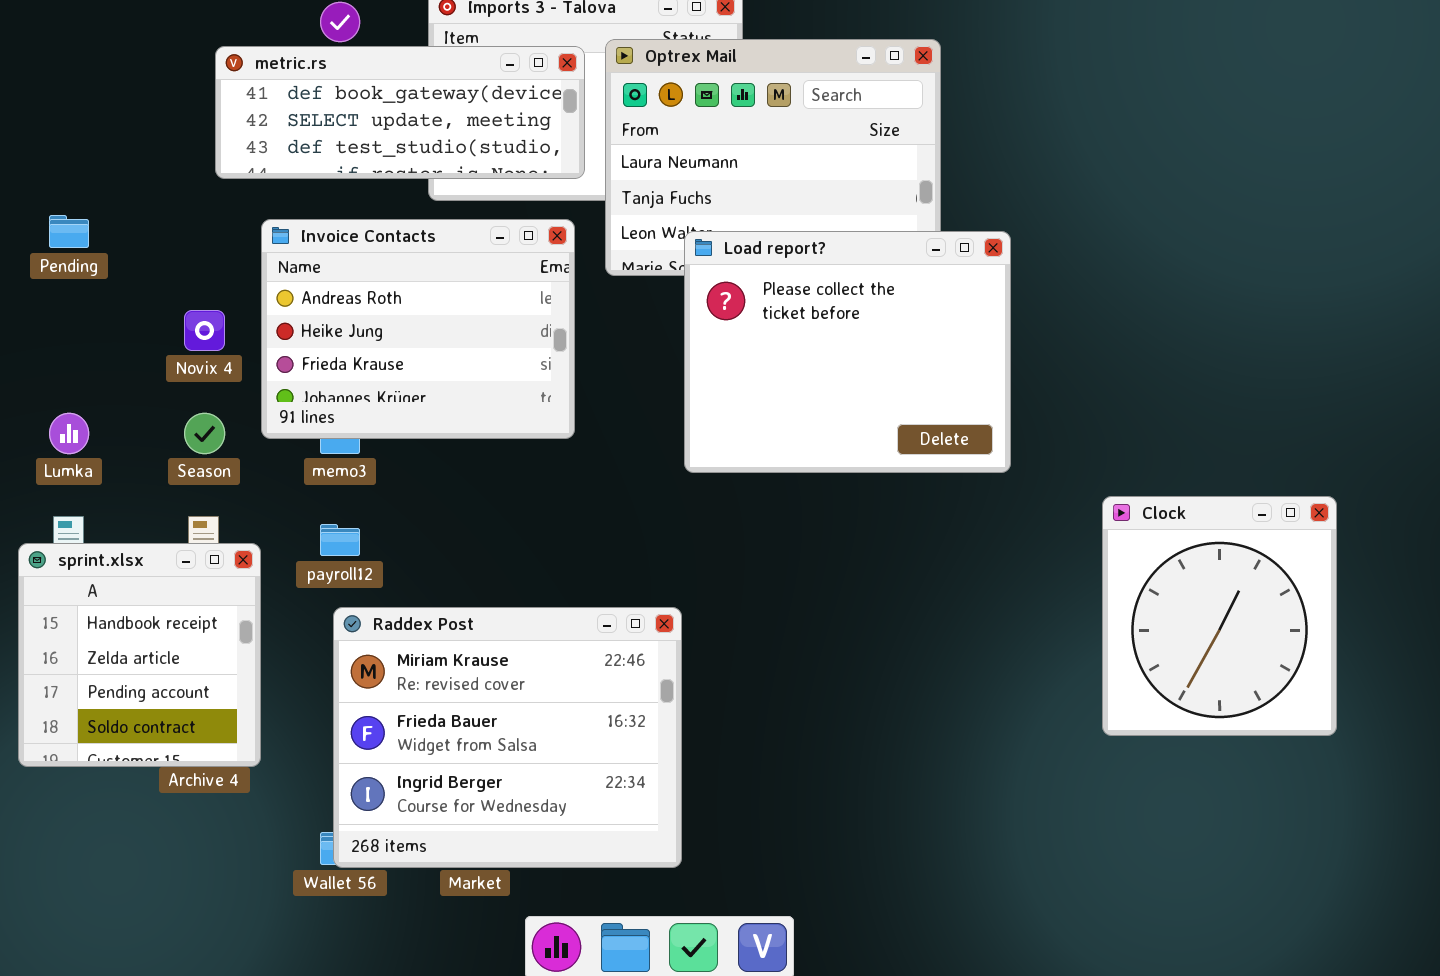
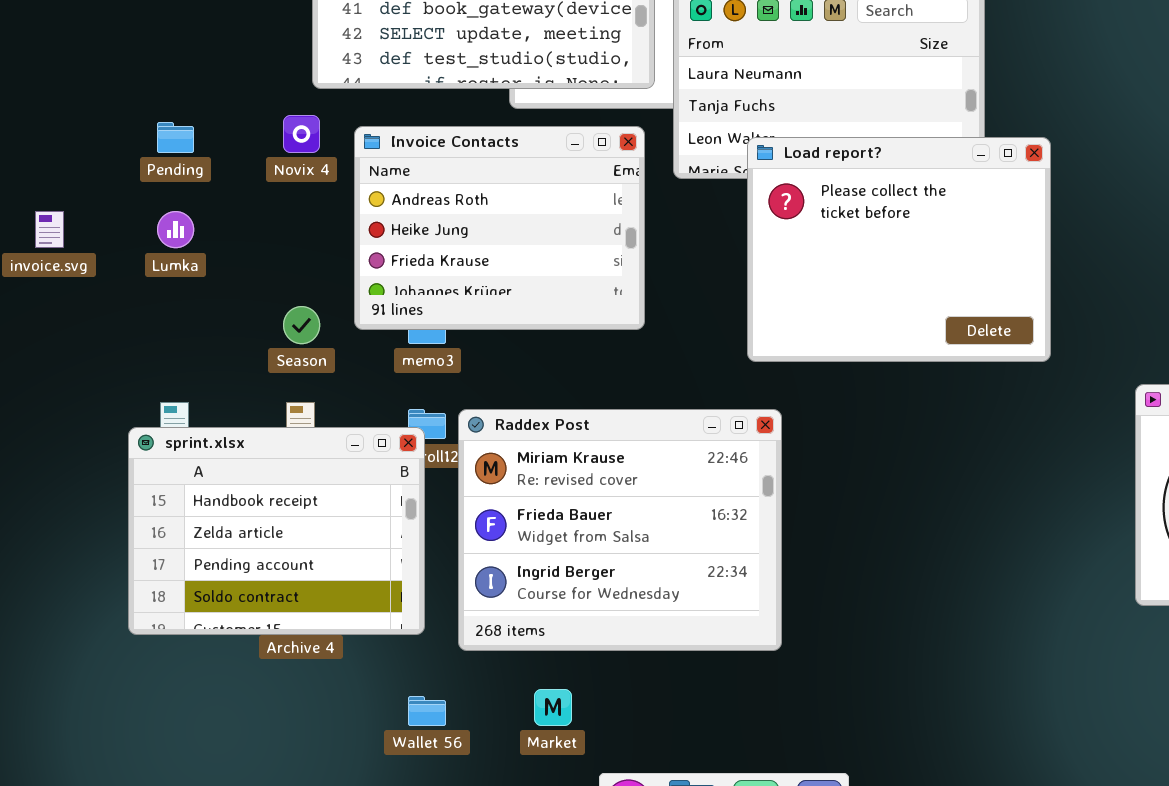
Novix 4: [184,310,225,351] -> [283,115,320,153], moved
Lumka: [49,413,89,454] -> [157,211,194,248], moved
sprint.xlsx: [18,543,261,767] -> [128,427,425,635], resized
Raddex Post: [333,607,682,868] -> [458,409,782,651], moved

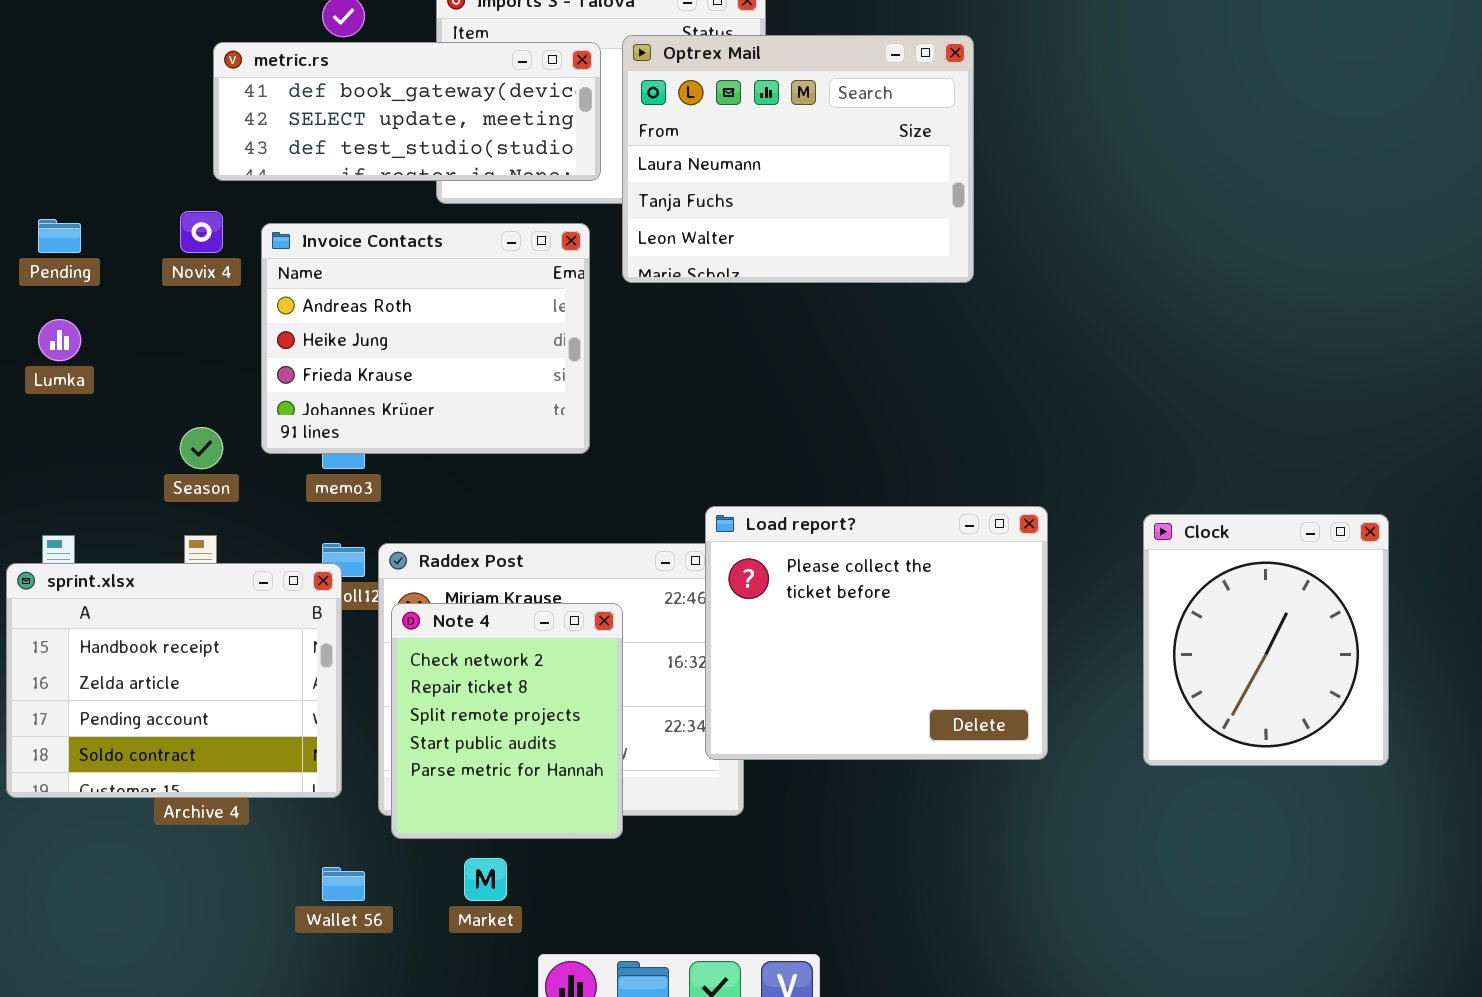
Load report?: [747,137,1051,362] -> [705,506,1048,760], moved
Note 4: none -> [391,603,623,839], opened

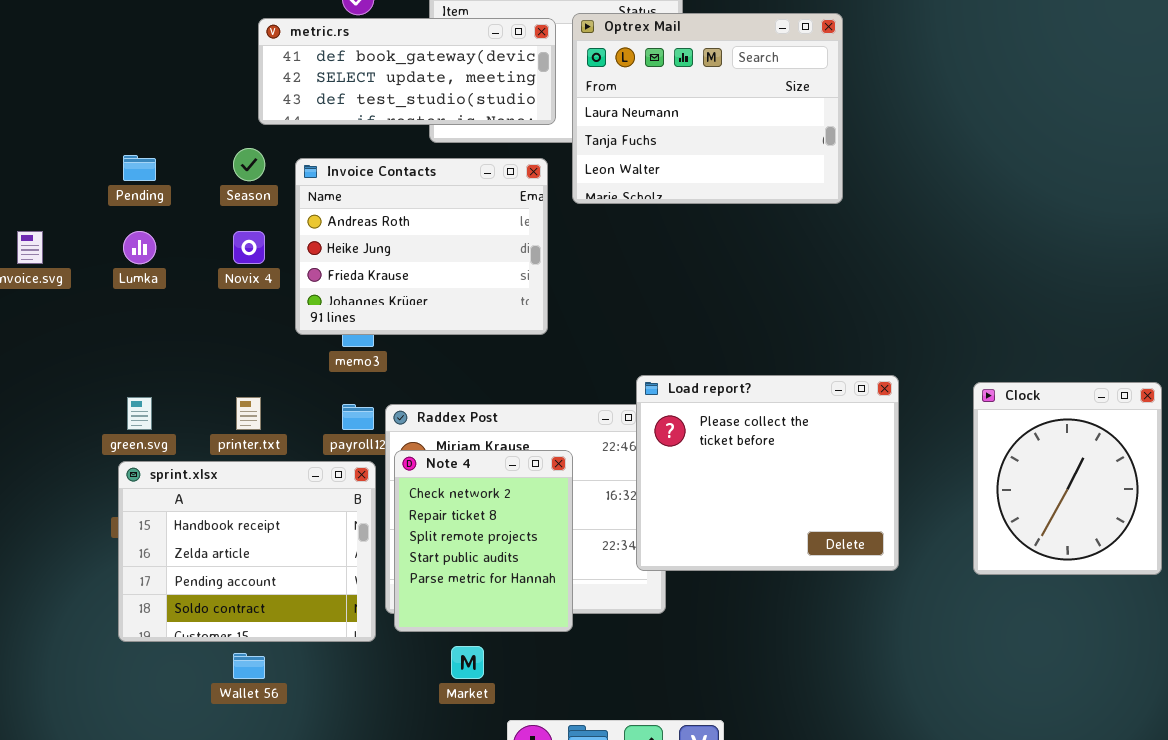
Novix 4: [180,211,223,253] -> [233,231,265,264], moved
Season: [180,427,223,469] -> [233,148,265,181], moved
sprint.xlsx: [6,563,342,798] -> [118,461,376,642], moved
Wallet 56: [322,867,365,901] -> [233,653,265,679], moved

